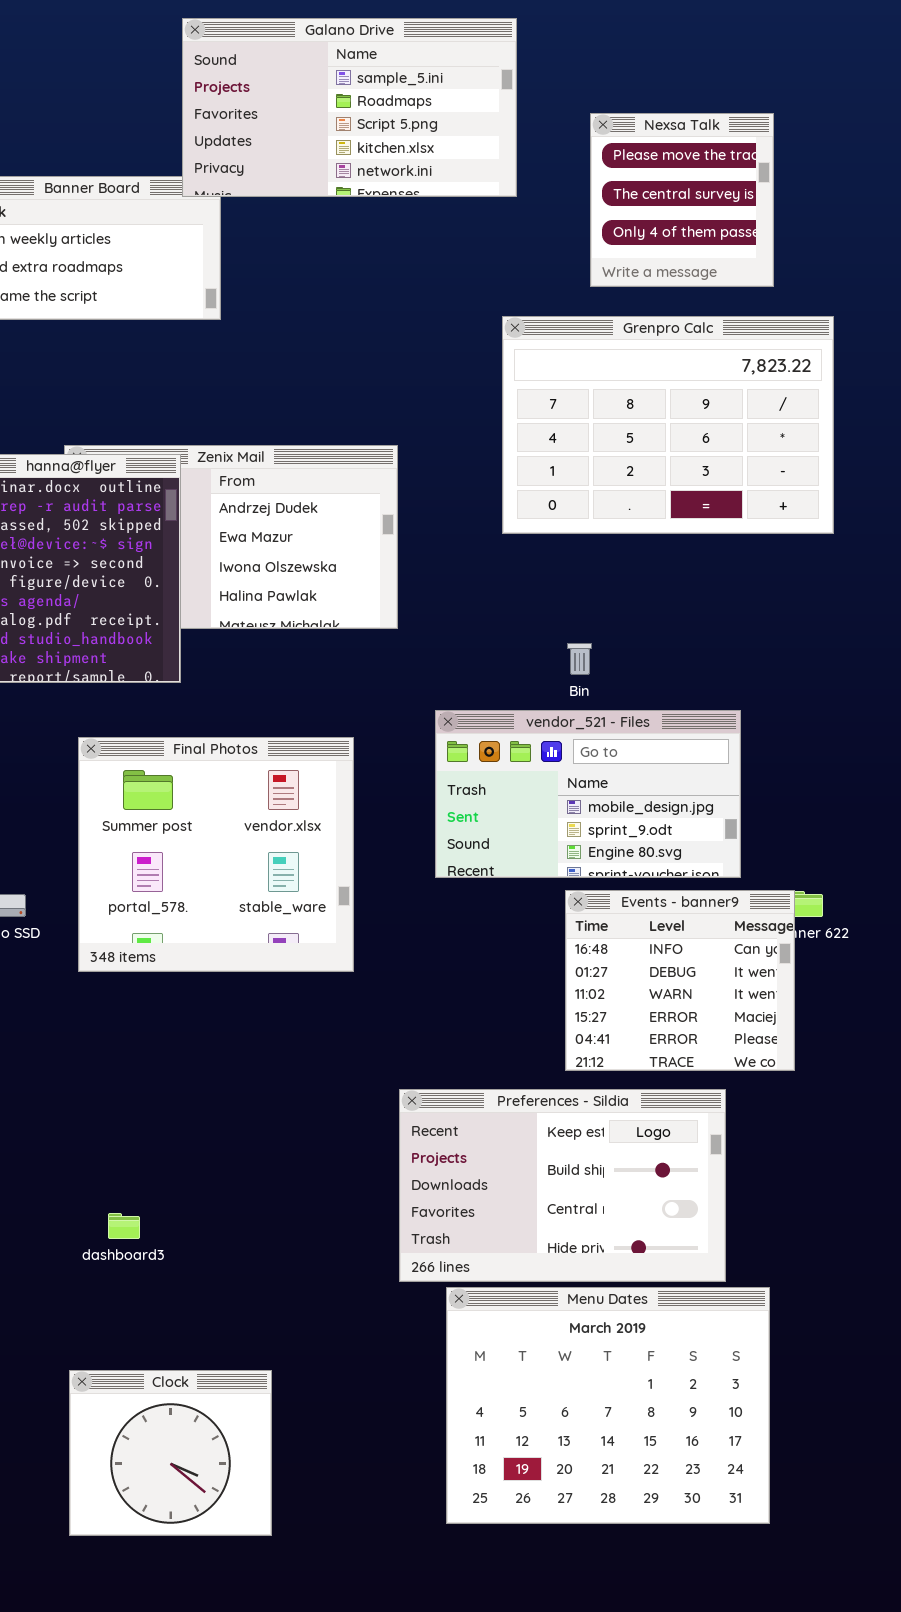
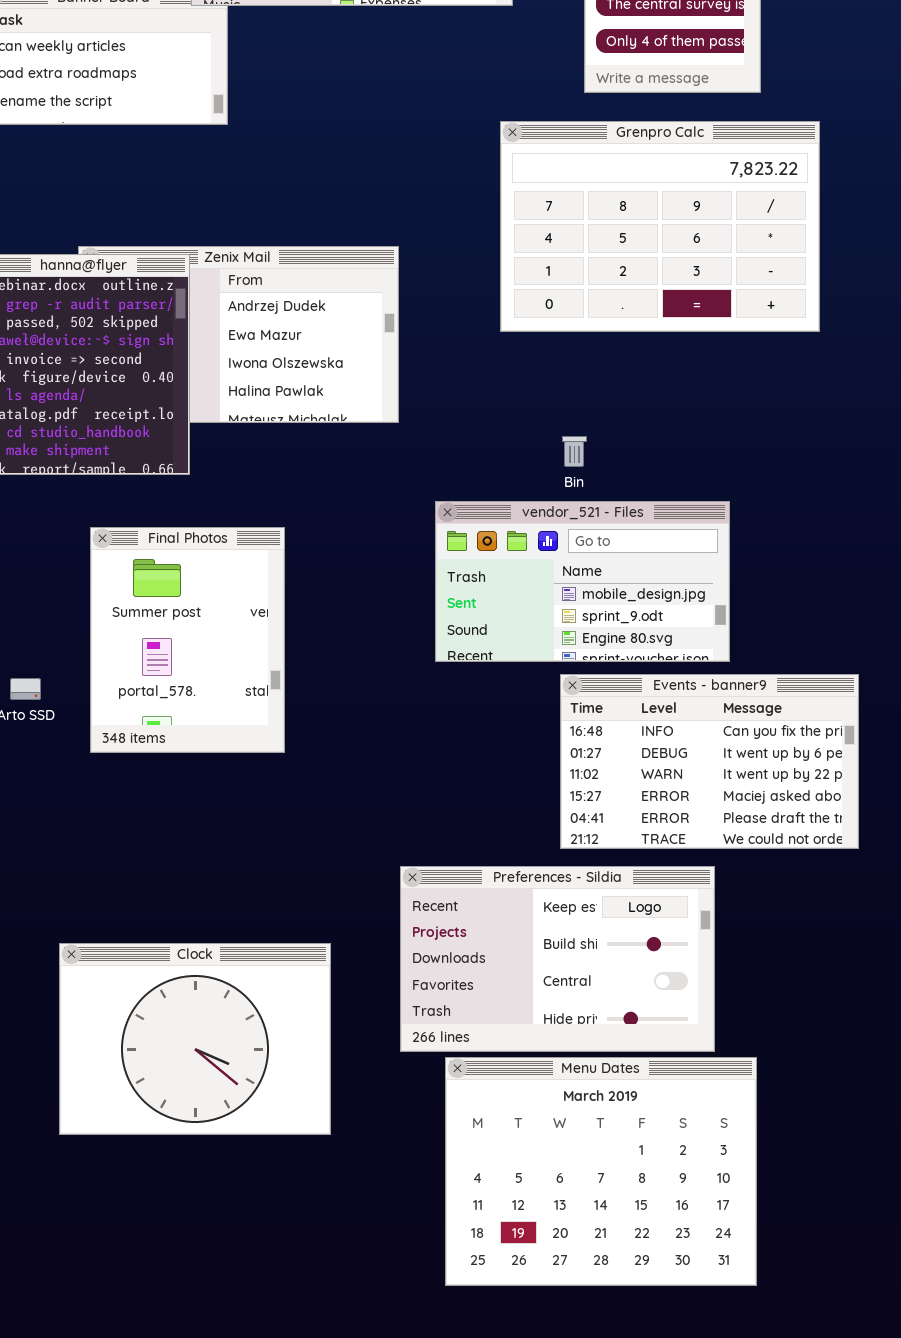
Final Photos: [78,737,354,972] -> [90,527,285,753], resized
Events - banner9: [565,890,795,1071] -> [560,674,859,849], resized
Clock: [69,1370,272,1536] -> [59,943,331,1135], moved, resized

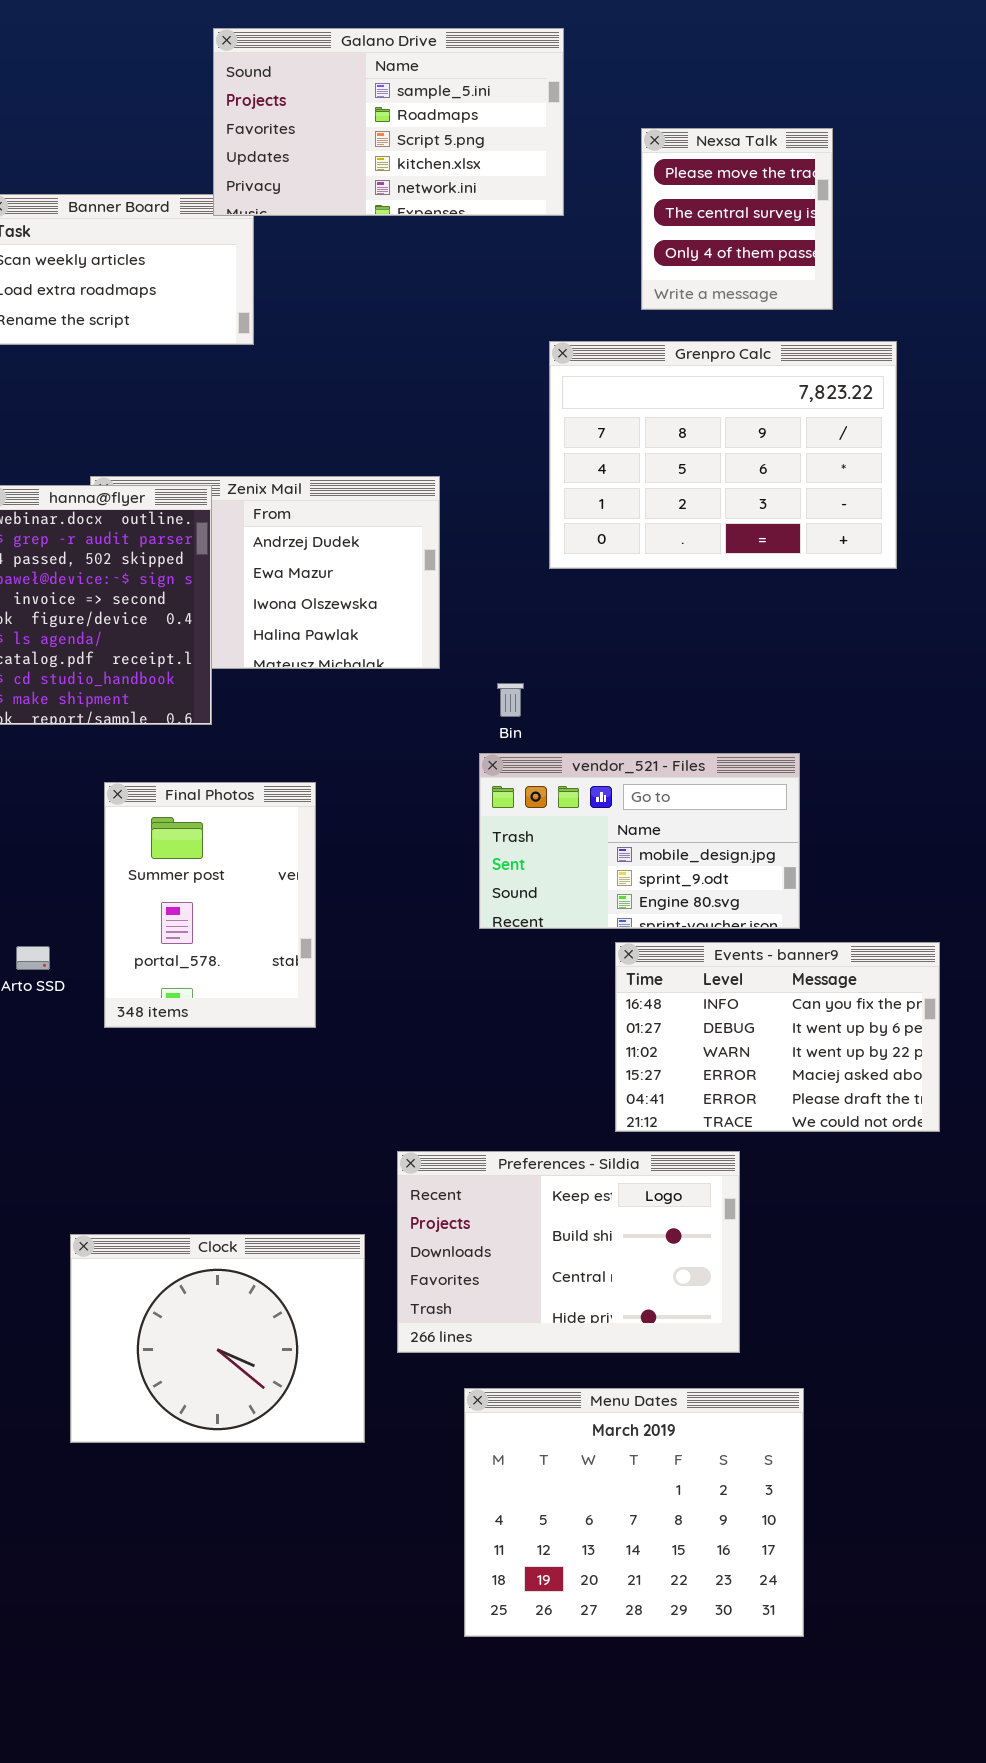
Bin: [562,436,587,467] -> [497,683,524,717], moved
Preferences - Sildia: [400,866,715,1052] -> [397,1151,740,1353], moved
Menu Dates: [445,1057,757,1286] -> [464,1388,804,1637], moved

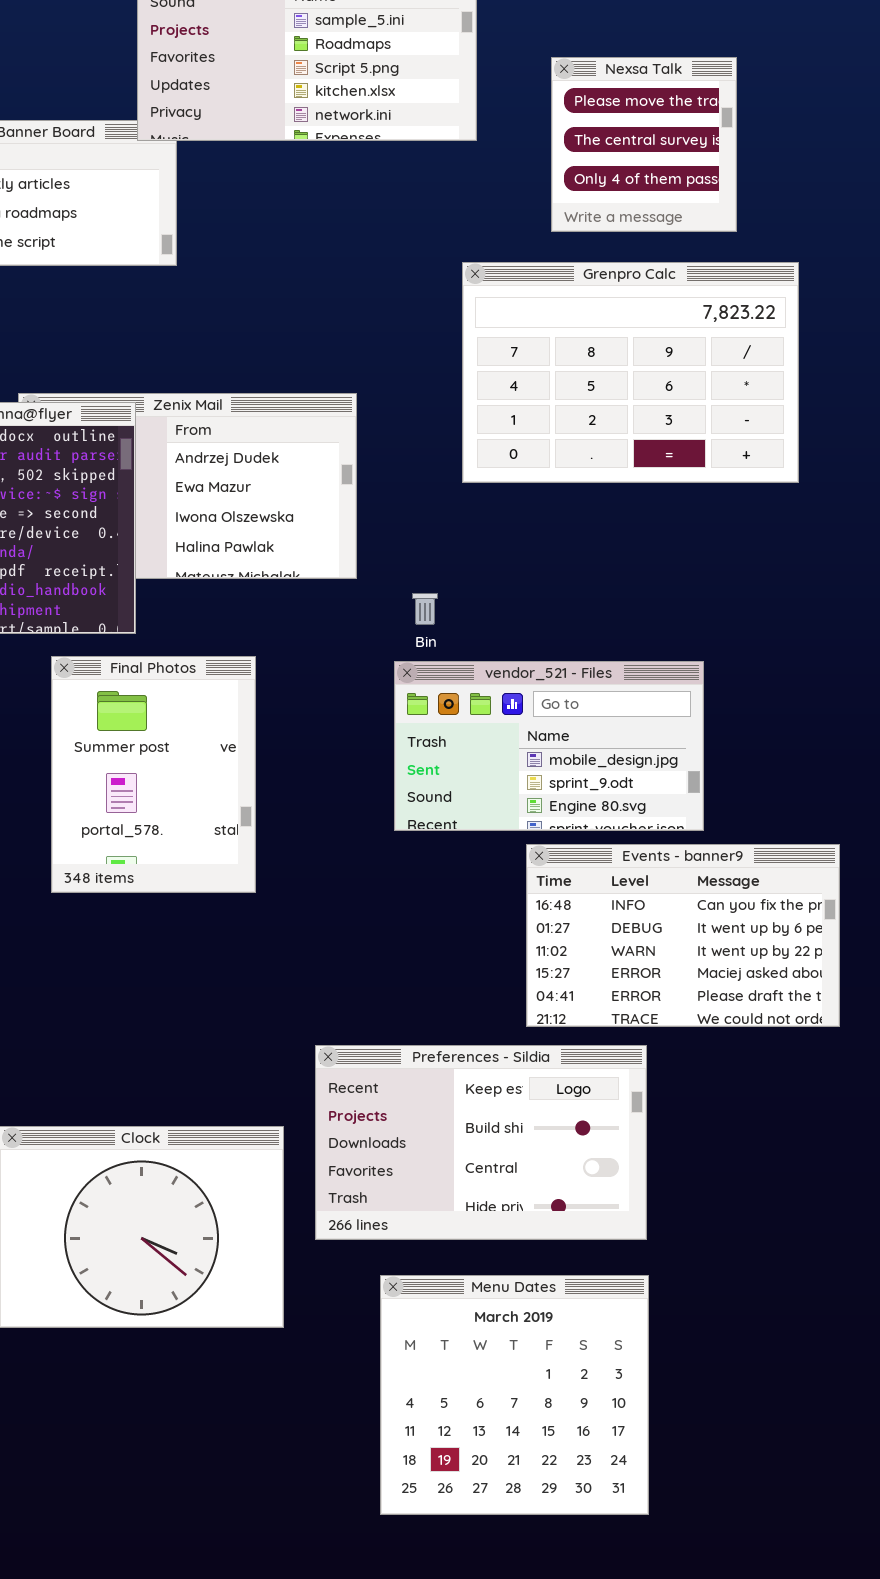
Final Photos: [104,782,316,1028] -> [51,656,256,893], moved
Menu Dates: [464,1388,804,1637] -> [380,1275,649,1515], resized

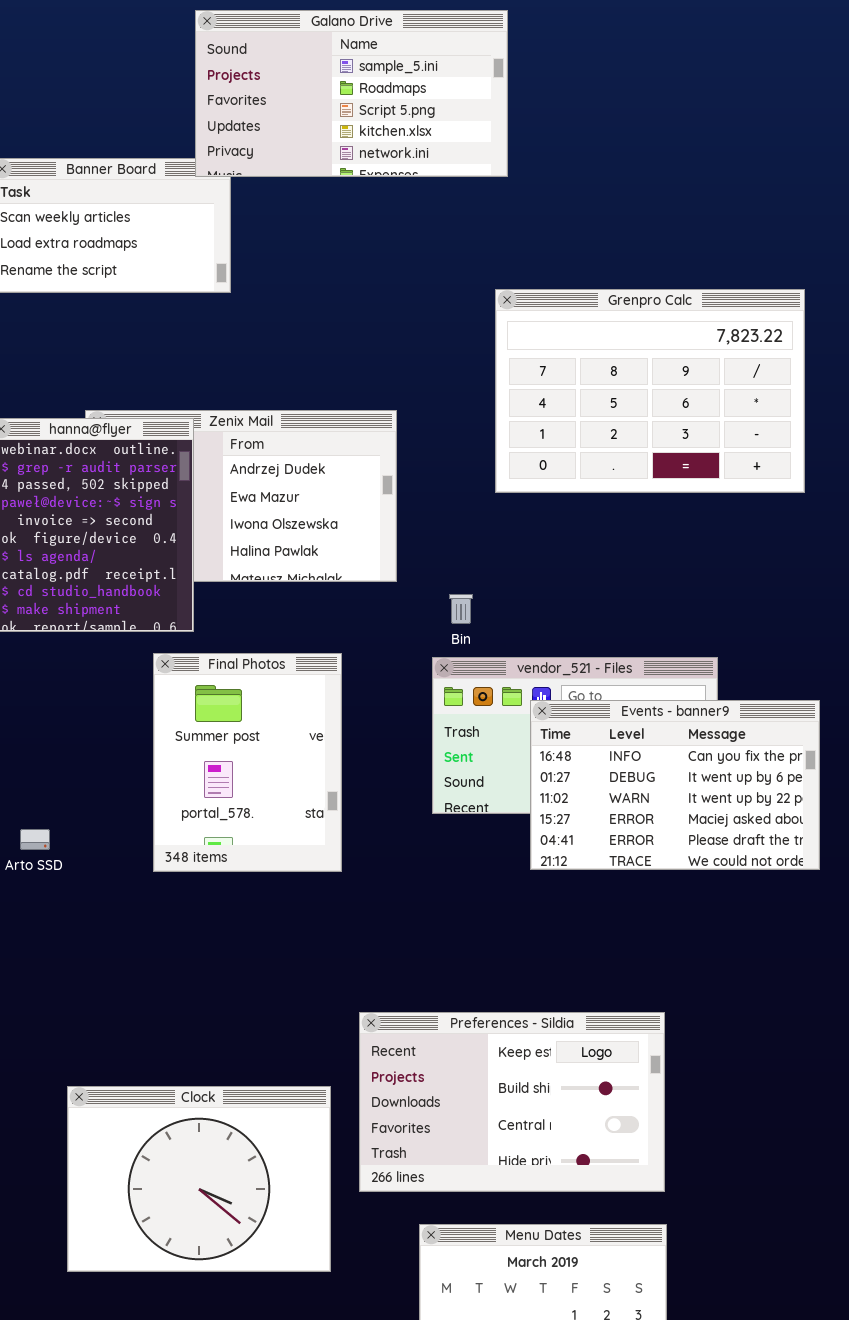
Nexsa Talk: [551,57,737,232] -> none, closed
Final Photos: [51,656,256,893] -> [153,653,342,872], moved
Events - banner9: [526,844,840,1027] -> [530,700,820,870], moved

